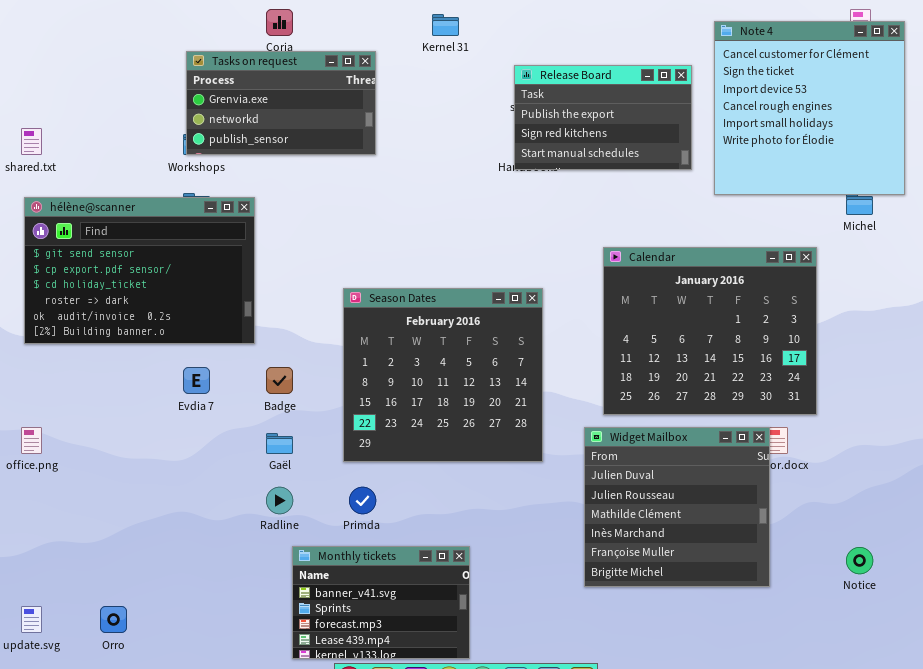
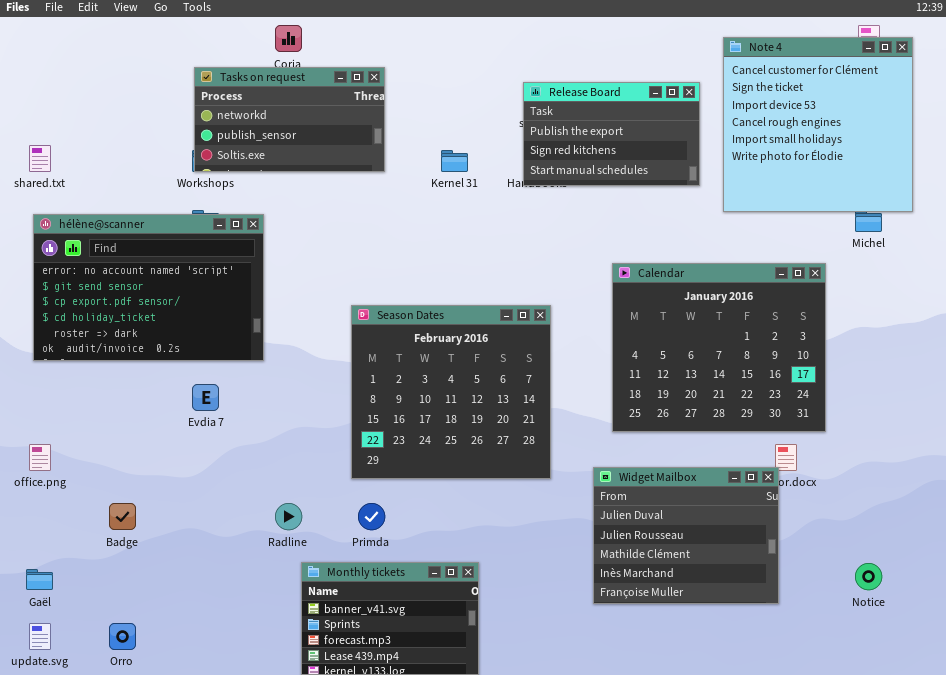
Kernel 31: [432,14,459,36] -> [441,150,468,172], moved
Tasks on request: [186,51,376,155] -> [194,67,385,172], scrolled down 1 row
hélène@scanner: [24,197,255,344] -> [33,214,264,361], scrolled up 1 row
Badge: [266,367,293,394] -> [109,503,136,530], moved
Widget Mailbox: [584,427,770,587] -> [593,467,779,604], resized
Gaël: [266,433,293,454] -> [26,569,53,590], moved

